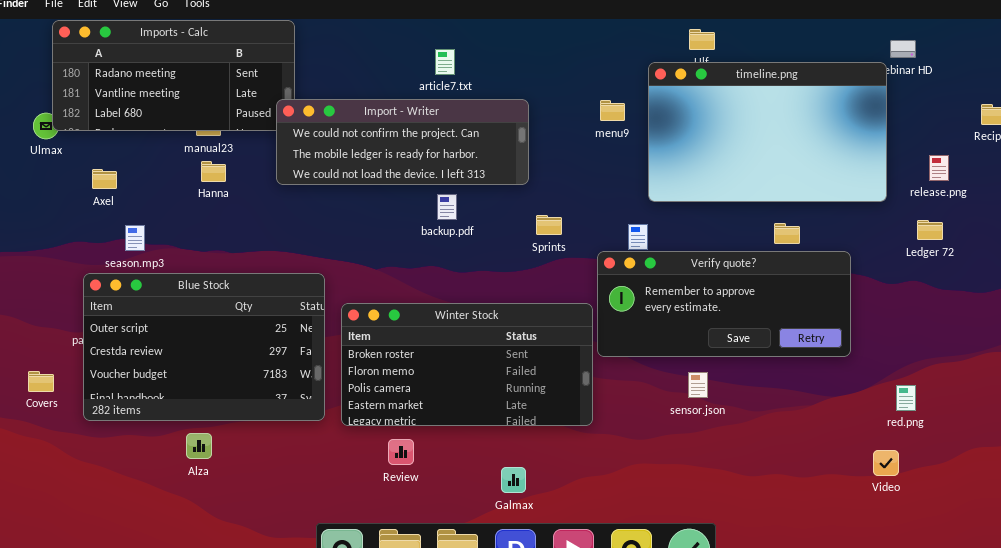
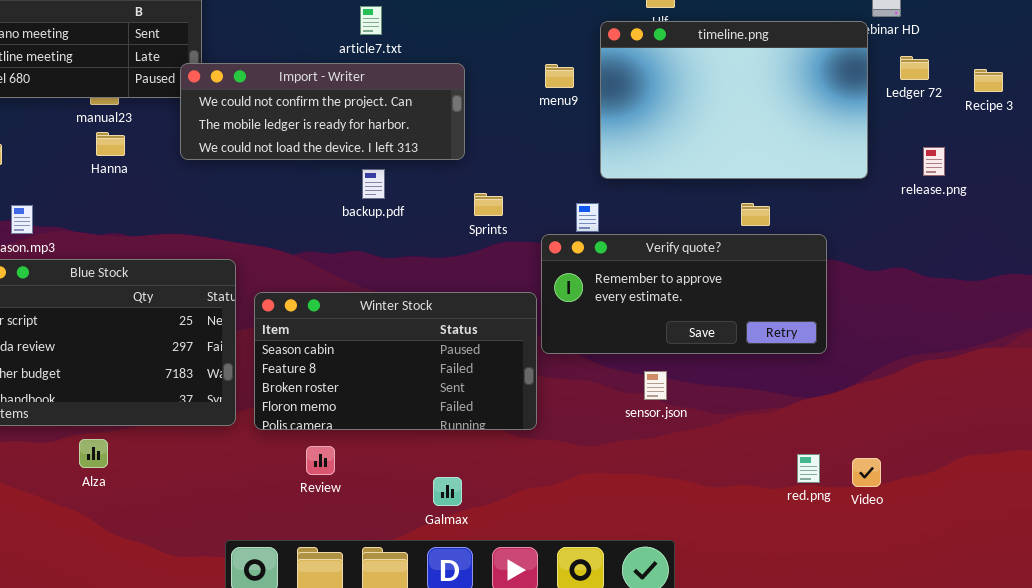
release.png: [929,155,949,181] -> [923,147,945,176], moved
Ledger 72: [917,220,943,240] -> [900,56,929,80], moved
Winter Stock: [341,303,593,426] -> [254,292,537,430], scrolled up 2 rows
red.png: [896,385,916,411] -> [797,454,820,483], moved

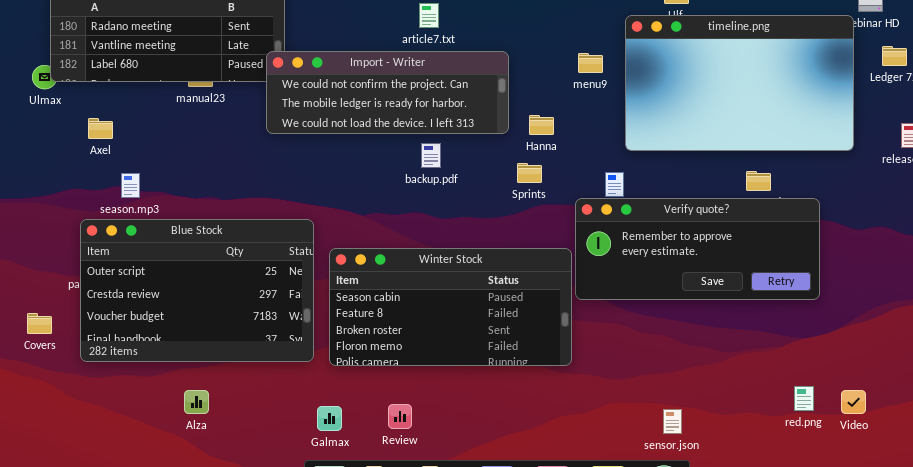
Hanna: [96,132,125,156] -> [529,115,554,135], moved
sensor.json: [644,371,667,400] -> [663,409,682,434], moved
Alza: [79,439,108,468] -> [184,390,209,414], moved
Review: [306,446,335,475] -> [388,404,412,429], moved
Galmax: [433,477,462,506] -> [317,406,342,431], moved

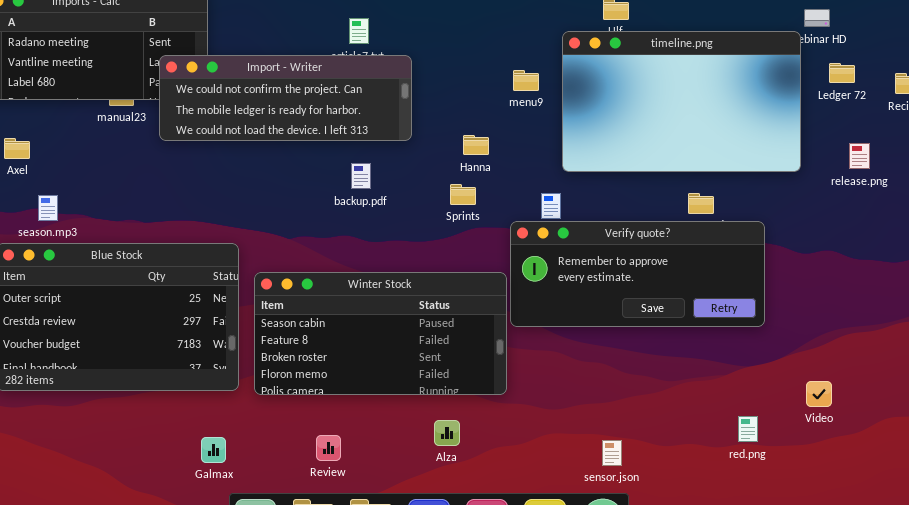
Import - Writer: [266,51,509,134] -> [159,55,412,141], moved
Alza: [184,390,209,414] -> [434,420,460,446], moved
Video: [841,390,866,414] -> [806,381,832,407], moved
Galmax: [317,406,342,431] -> [201,437,226,463], moved

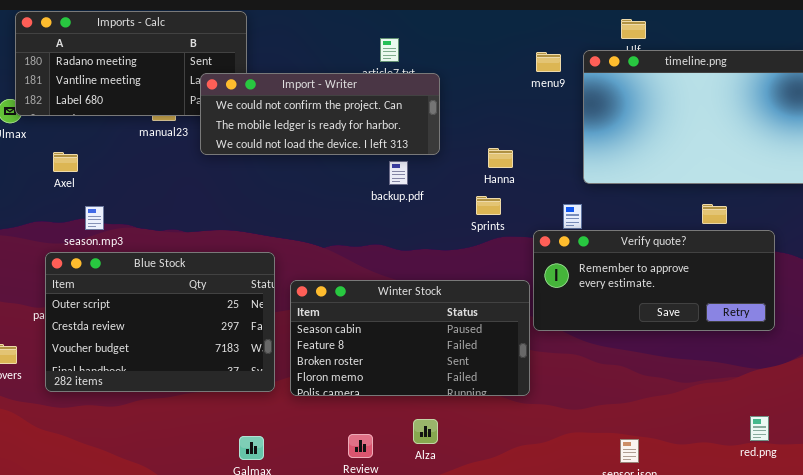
menu9: [513,70,539,91] -> [536,52,561,72], moved
backup.pdf: [351,163,371,189] -> [389,161,408,185], moved
Alza: [434,420,460,446] -> [413,419,438,444], moved

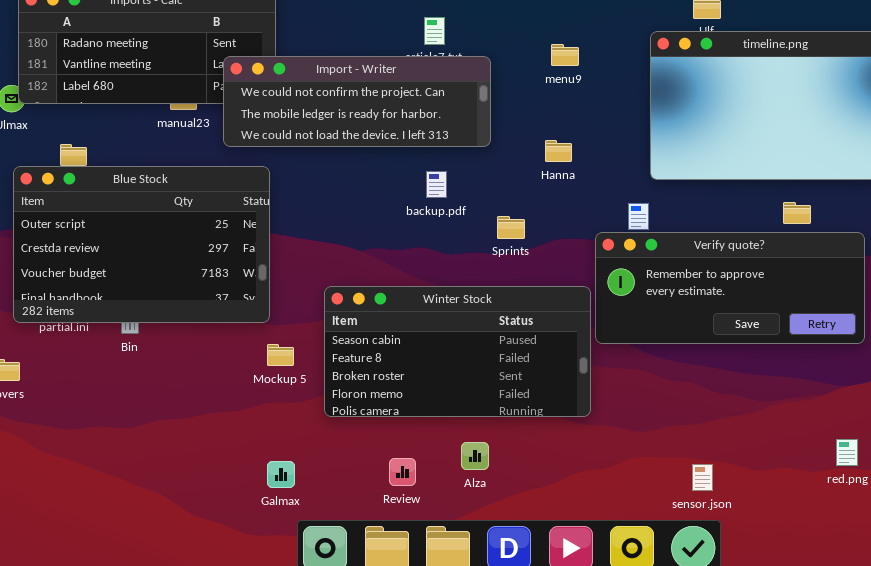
menu9: [536,52,561,72] -> [551,44,579,66], moved
backup.pdf: [389,161,408,185] -> [426,171,447,198], moved
Sprints: [476,196,501,215] -> [497,216,525,239], moved
Blue Stock: [45,252,275,392] -> [13,166,270,323], moved

